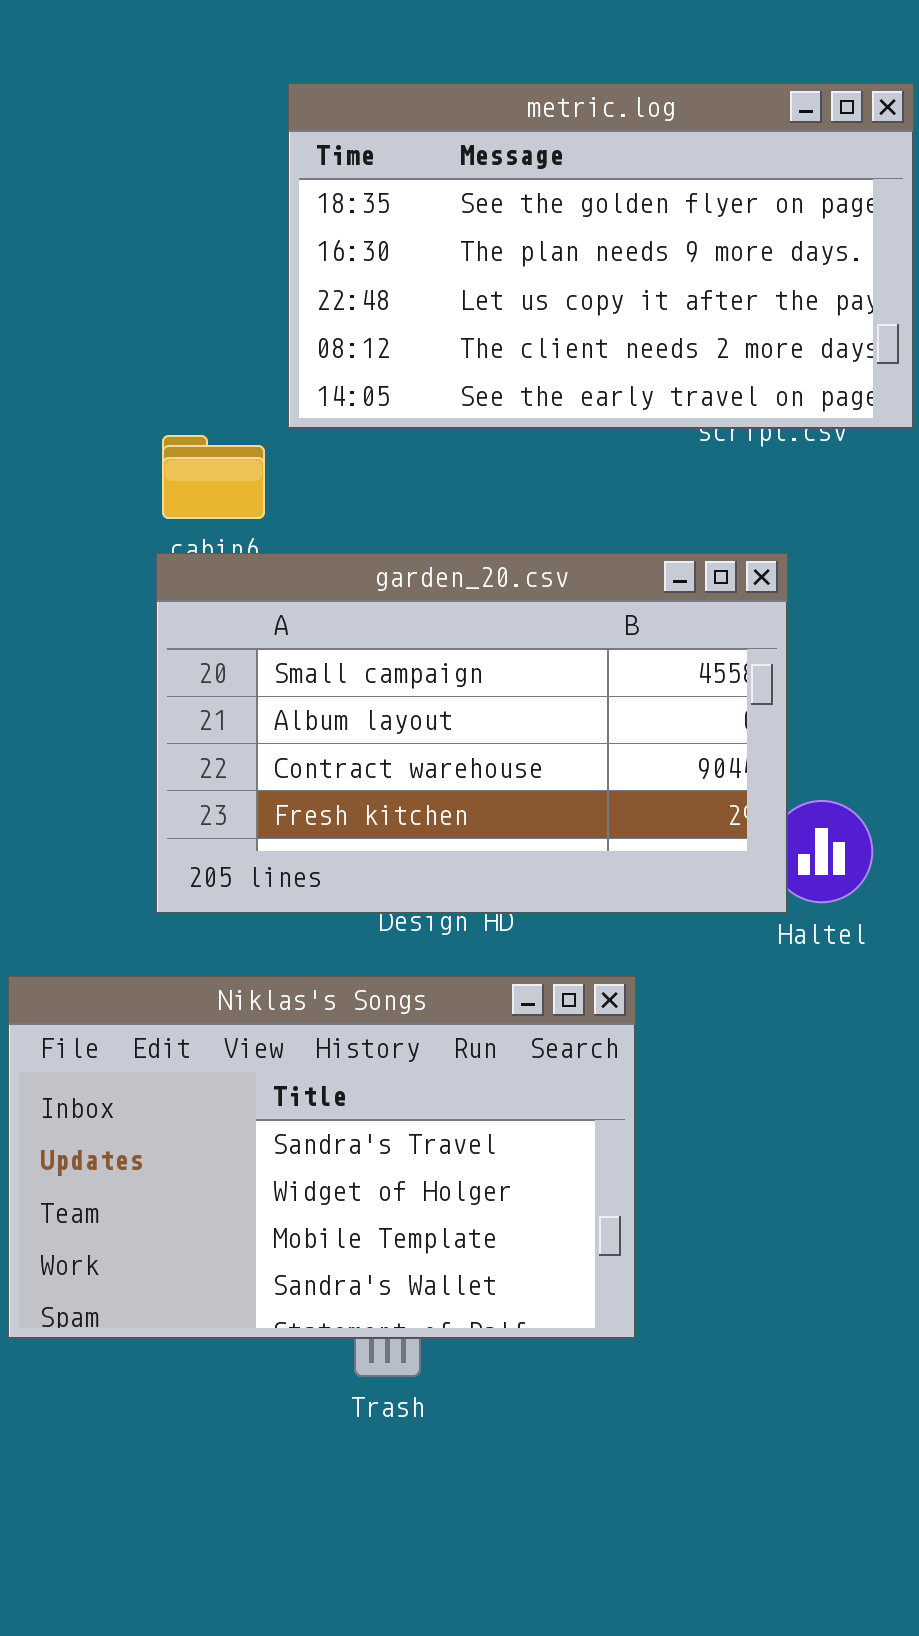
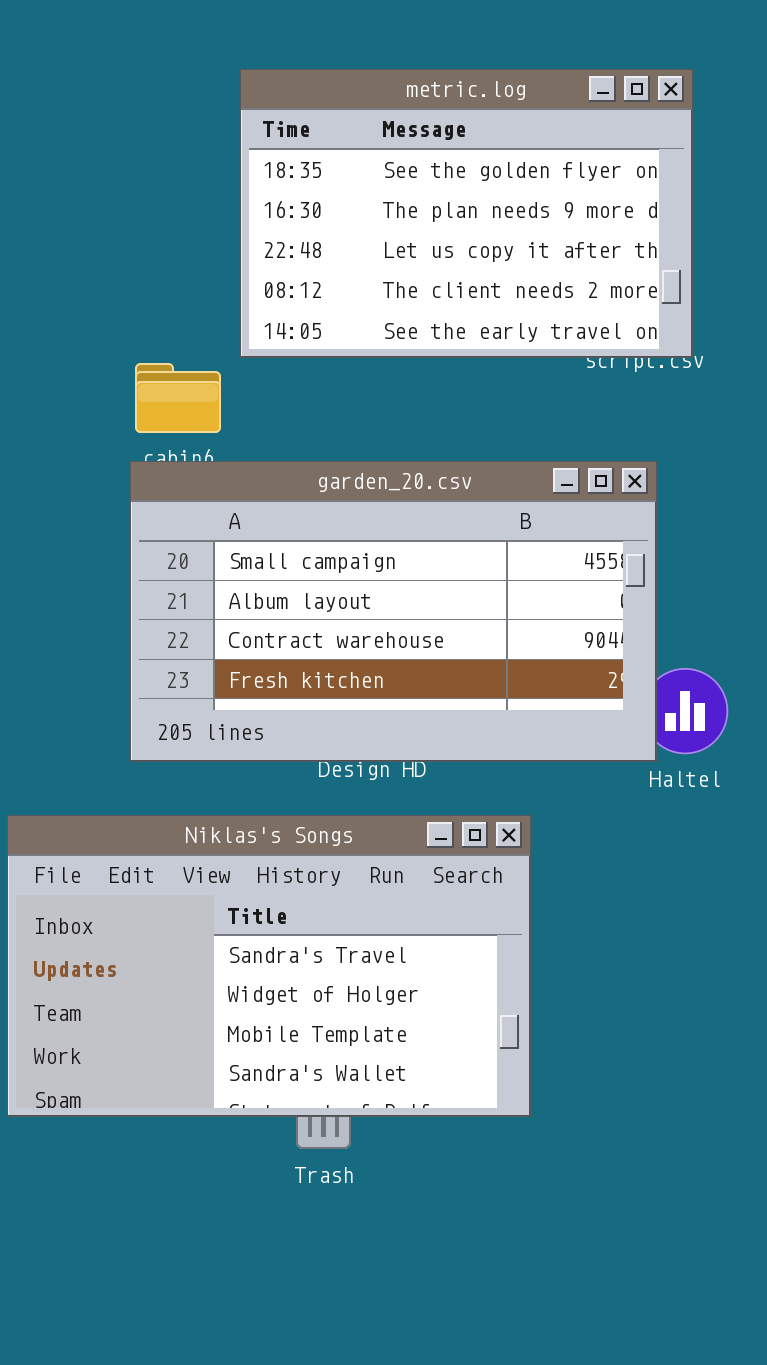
metric.log: [288,83,914,429] -> [240,69,693,358], resized

